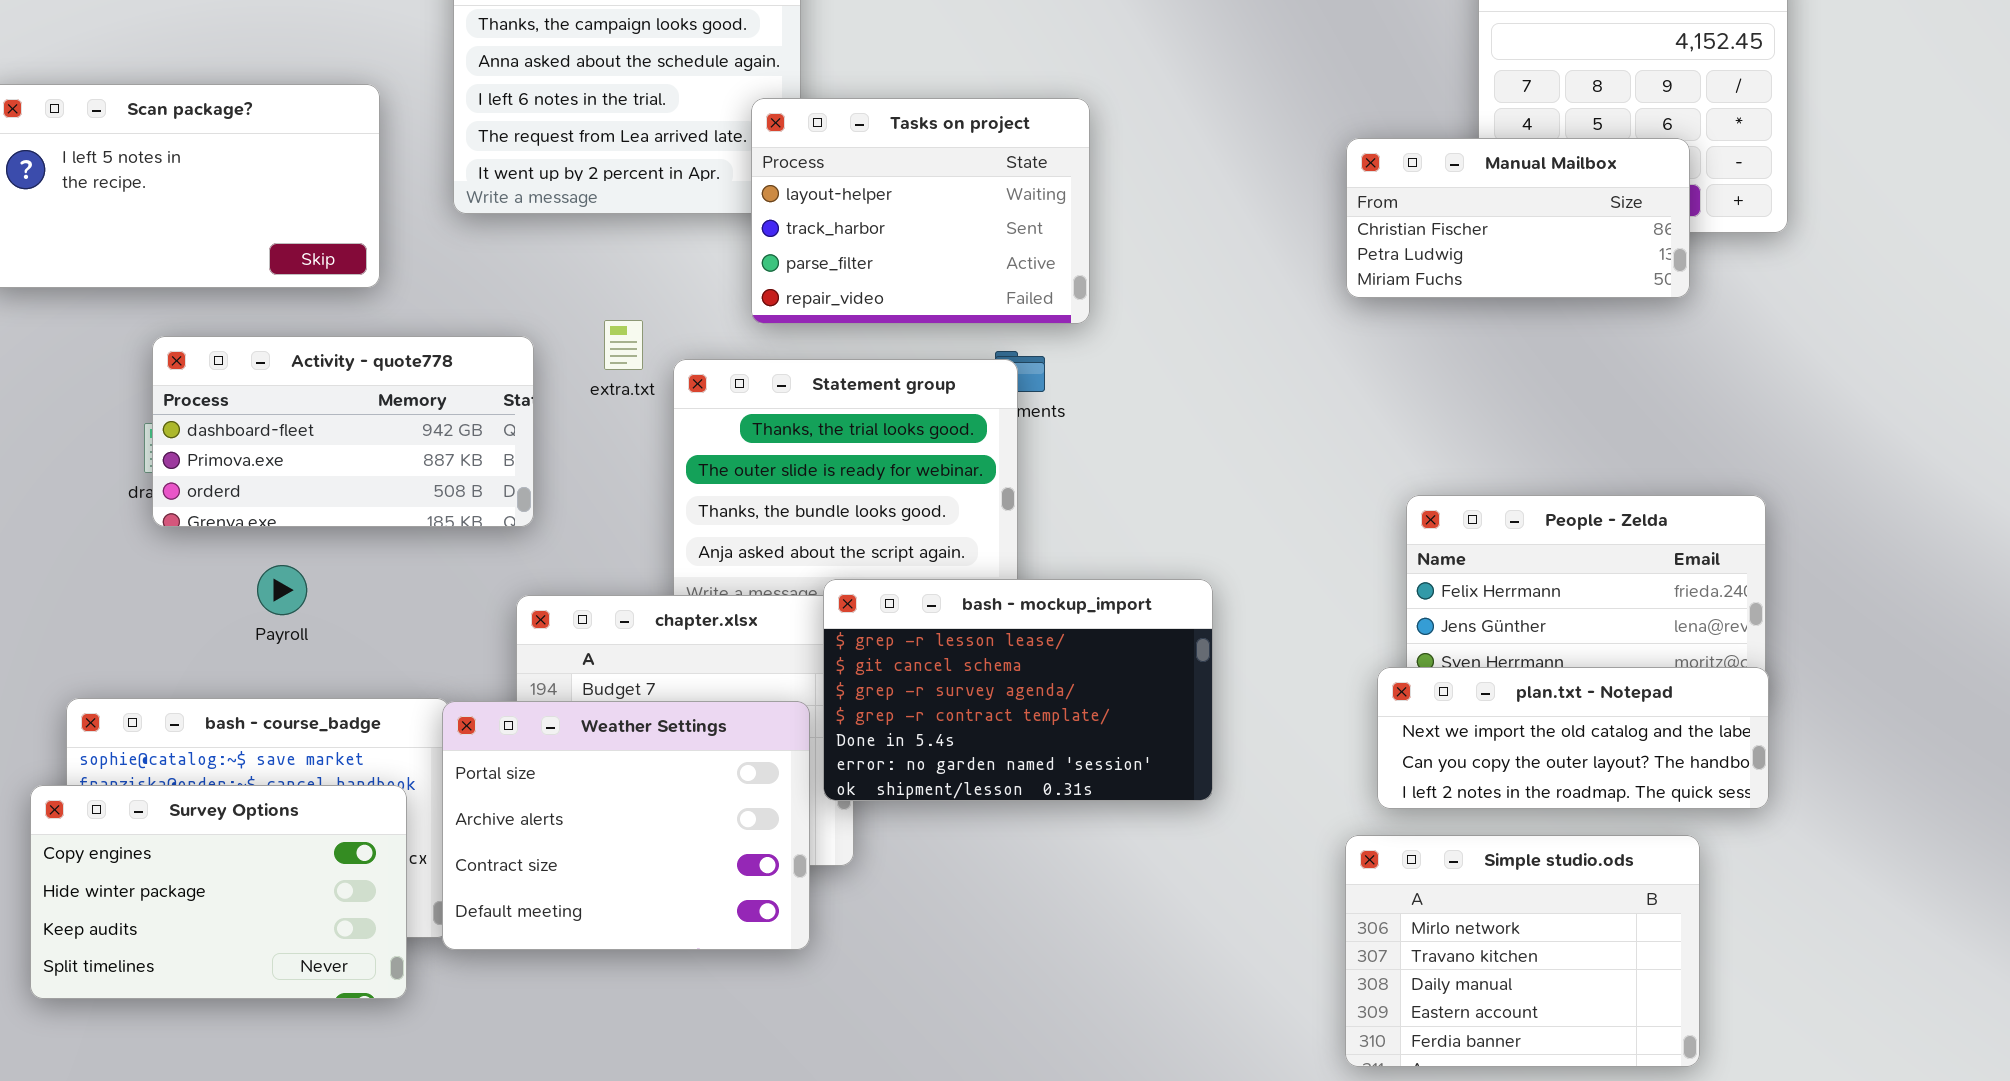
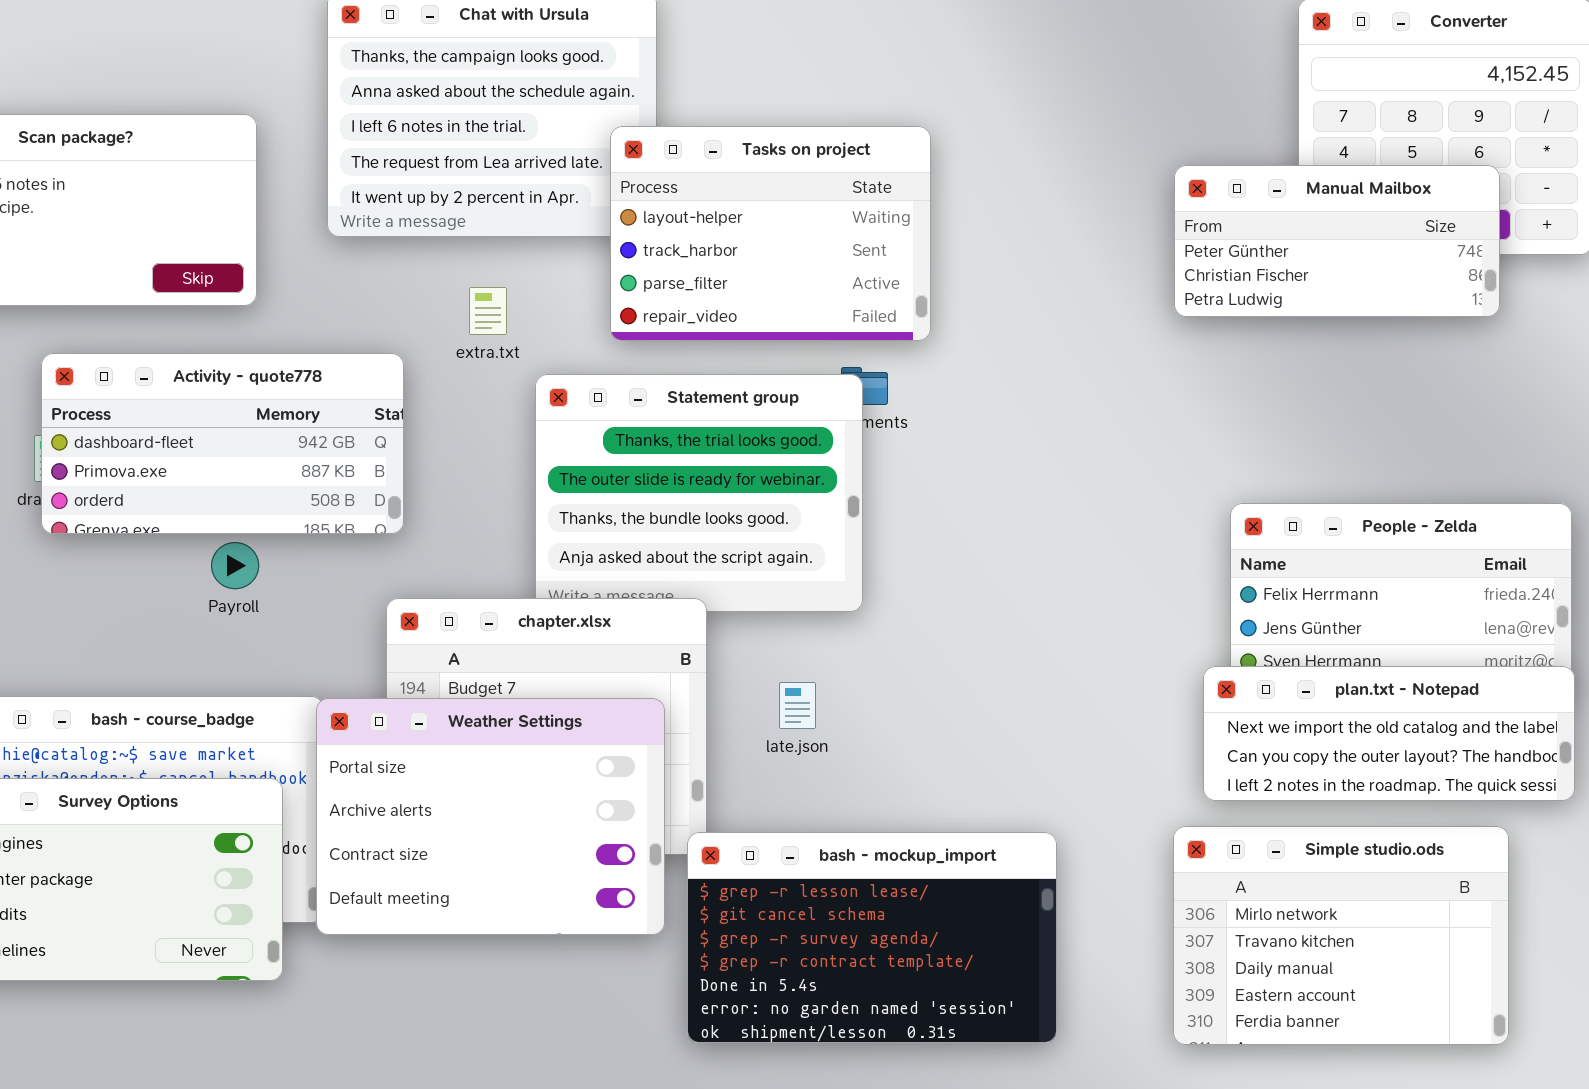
Manual Mailbox: [1346,138,1690,298] -> [1174,165,1500,317], scrolled up 1 row
extra.txt: [604,320,643,370] -> [469,287,507,335], moved
Payroll: [257,565,307,615] -> [211,542,259,589], moved
bash - mockup_import: [823,579,1213,801] -> [687,832,1057,1043], moved

